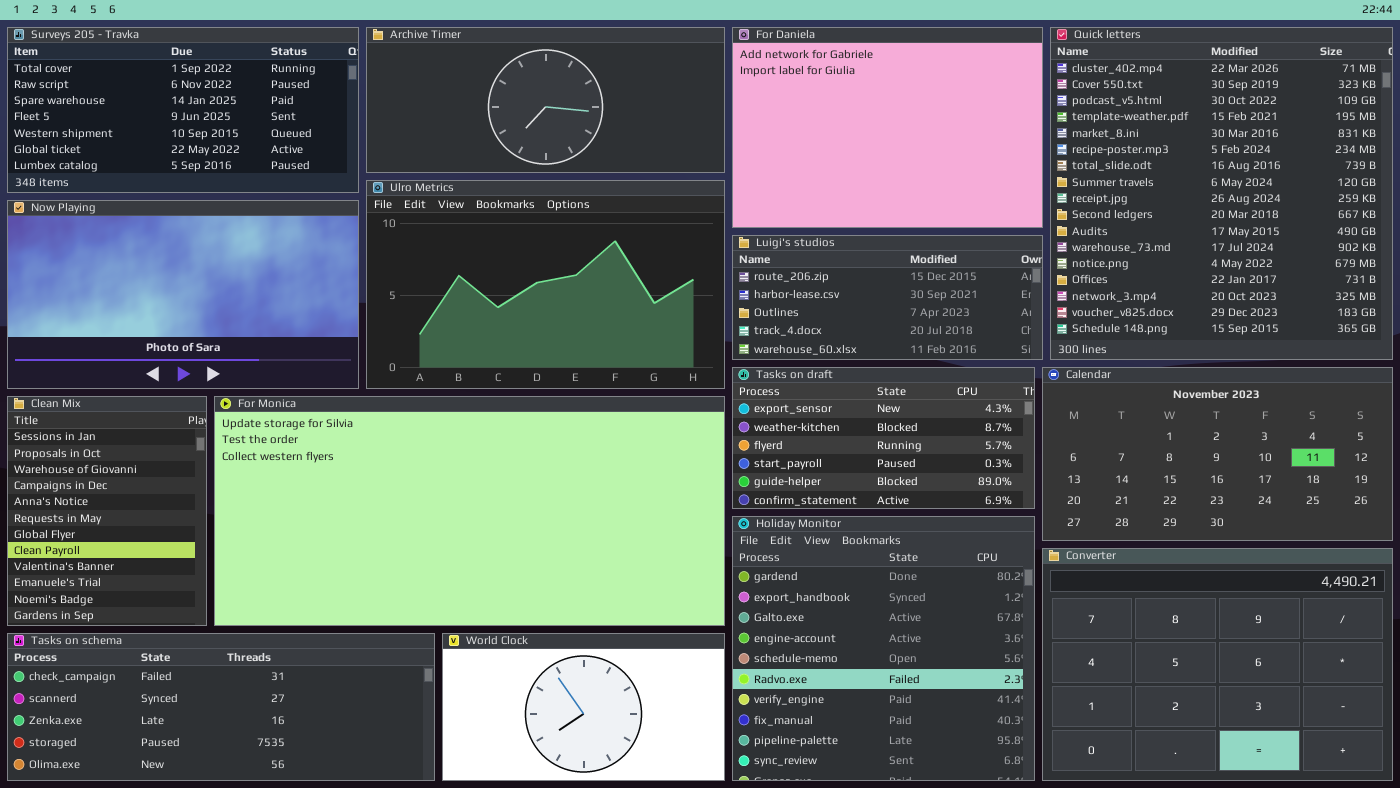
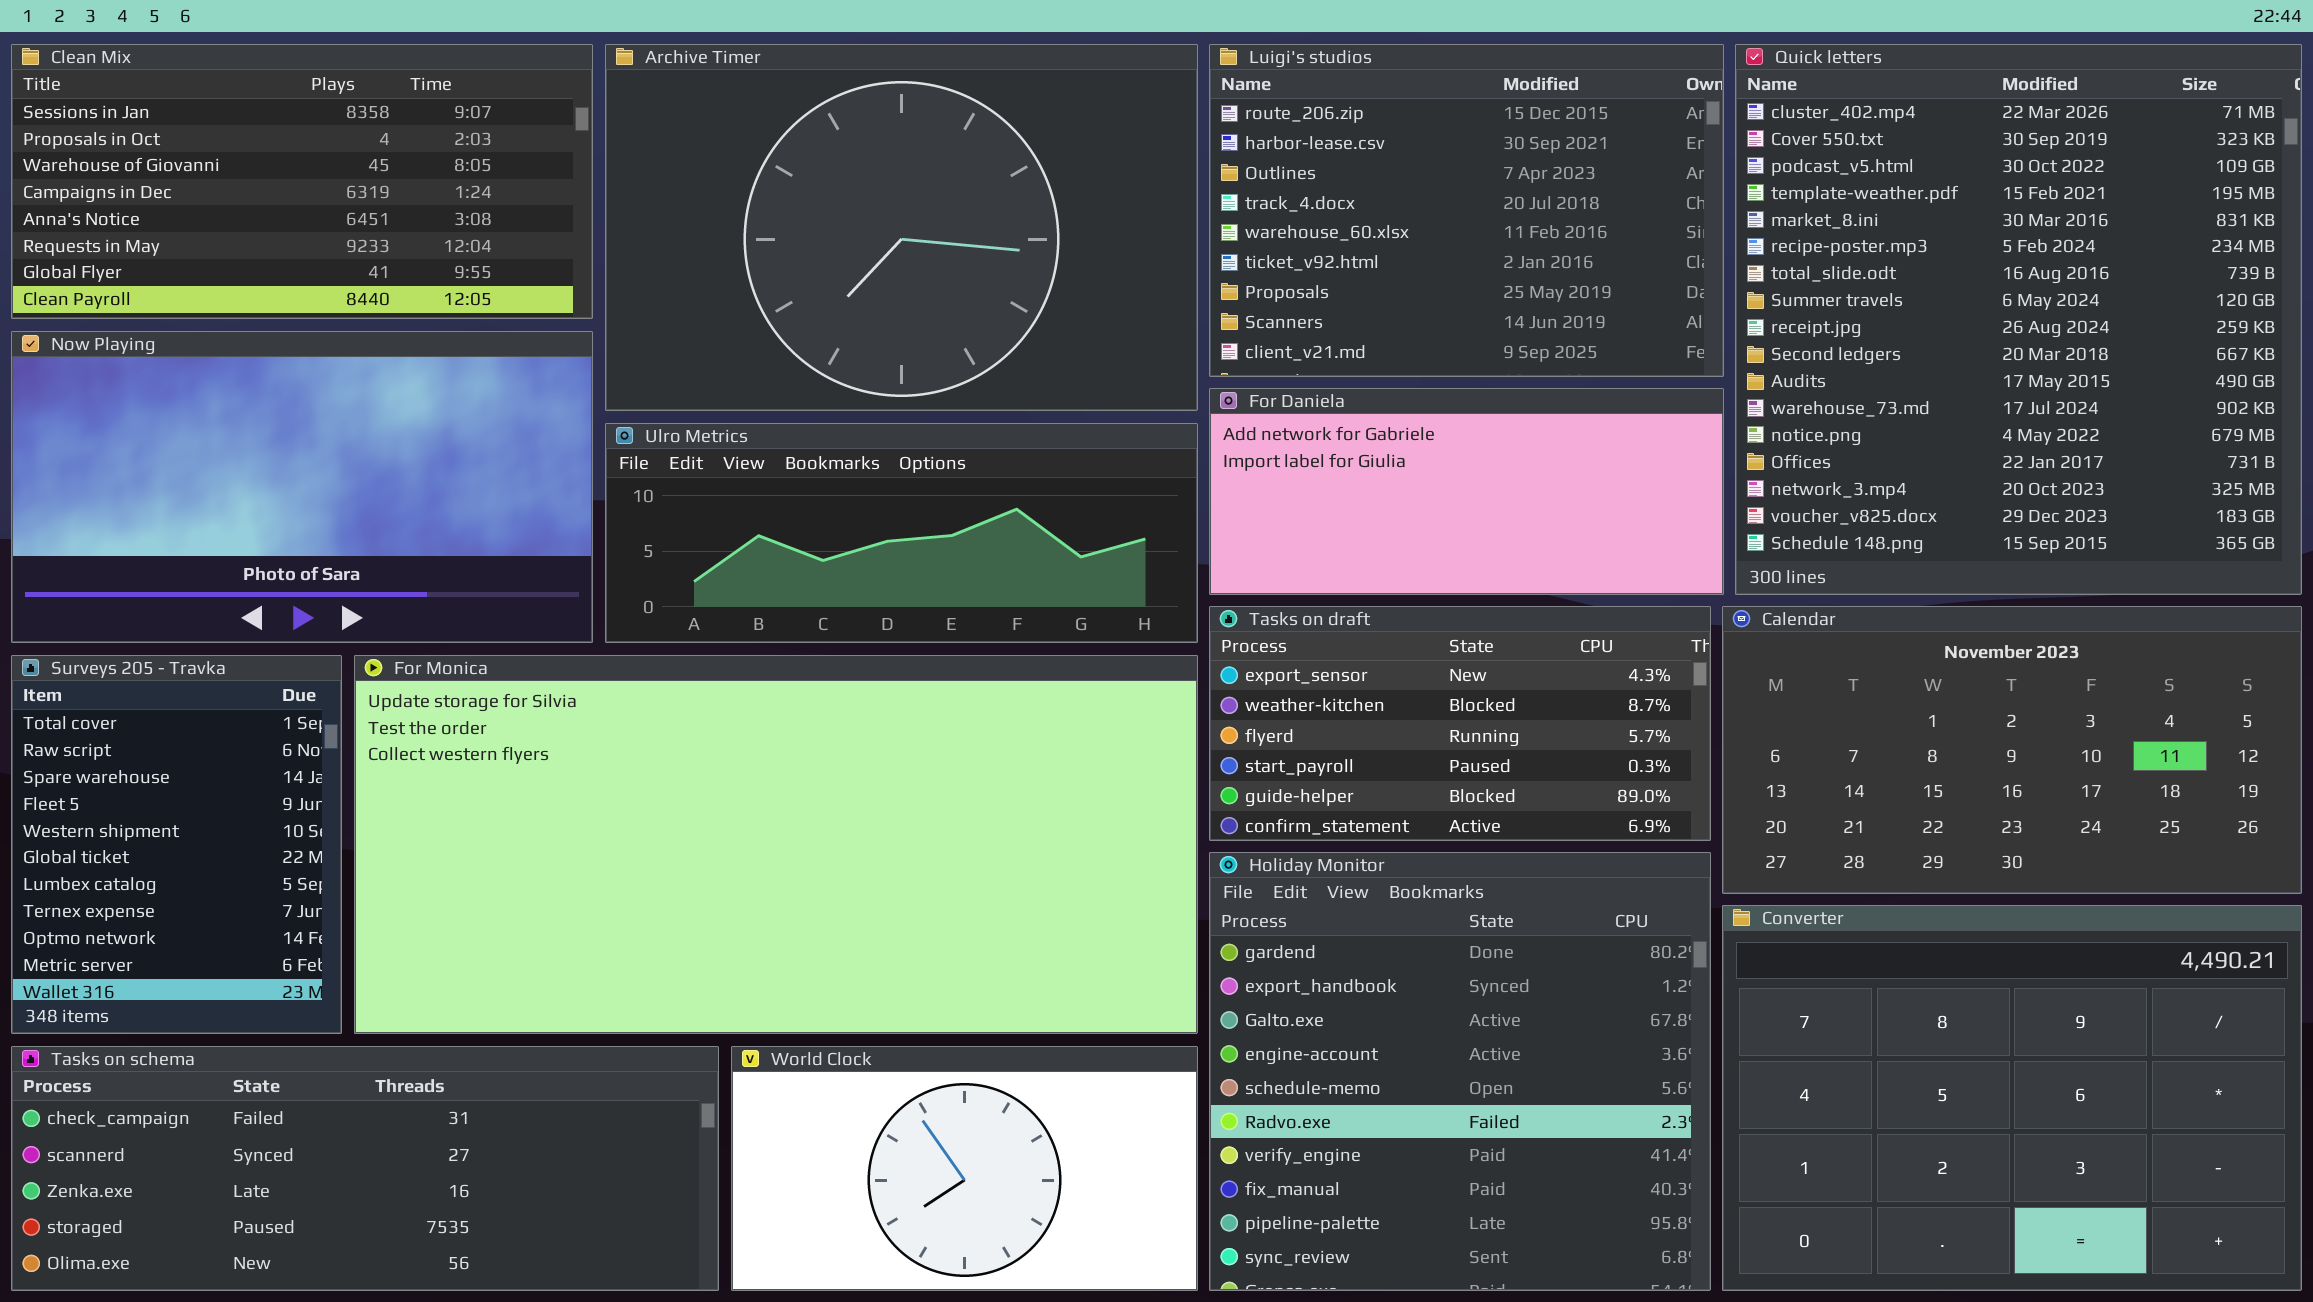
Surveys 205 - Travka: [7,27,359,193] -> [11,655,342,1034], moved, resized
Archive Timer: [366,27,725,173] -> [605,44,1198,411], resized
For Daniela: [732,27,1043,228] -> [1209,388,1724,595], moved, resized
Ulro Metrics: [366,180,725,389] -> [605,423,1198,643], resized
Luigi's studios: [732,235,1043,360] -> [1209,44,1724,377], moved, resized
Clean Mix: [7,396,207,626] -> [11,44,593,319], moved, resized

